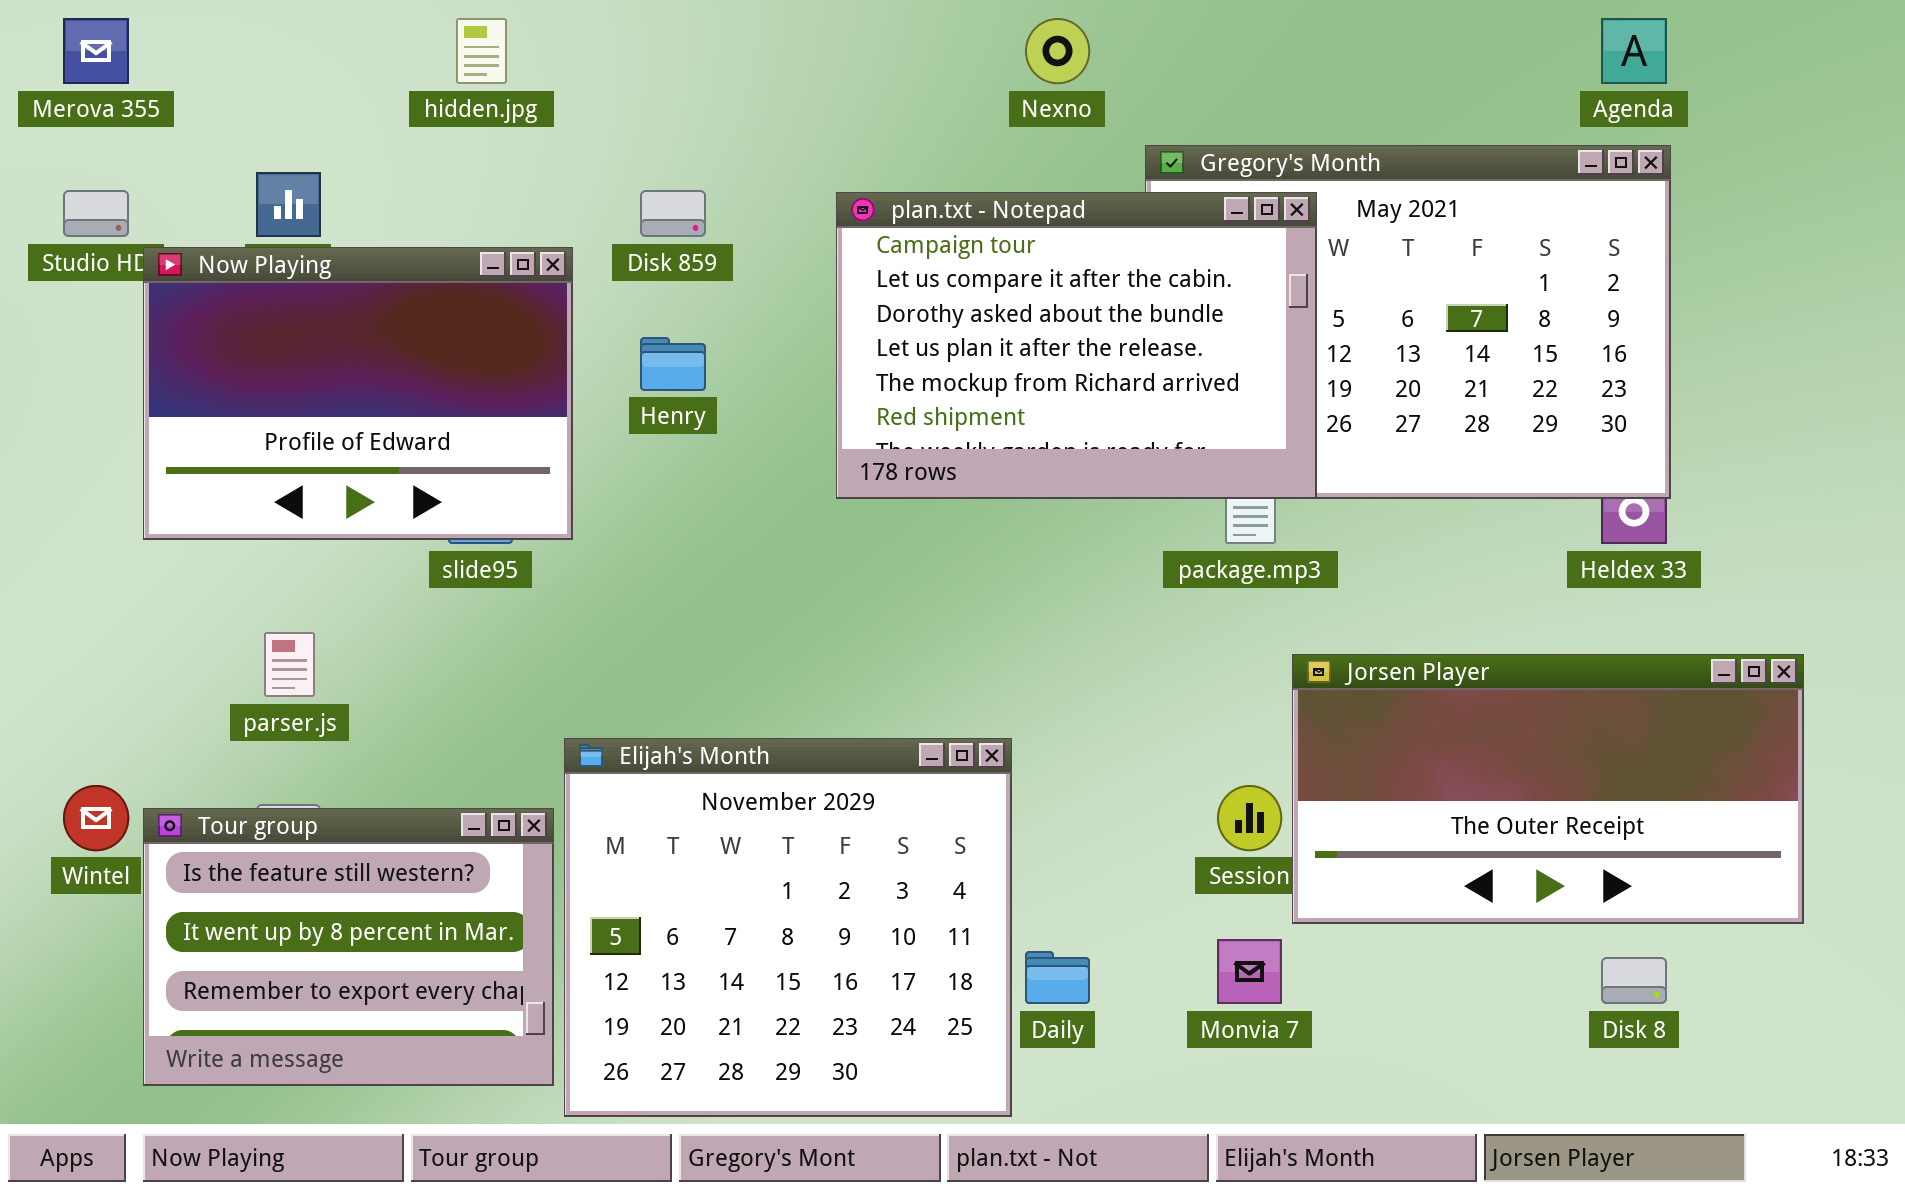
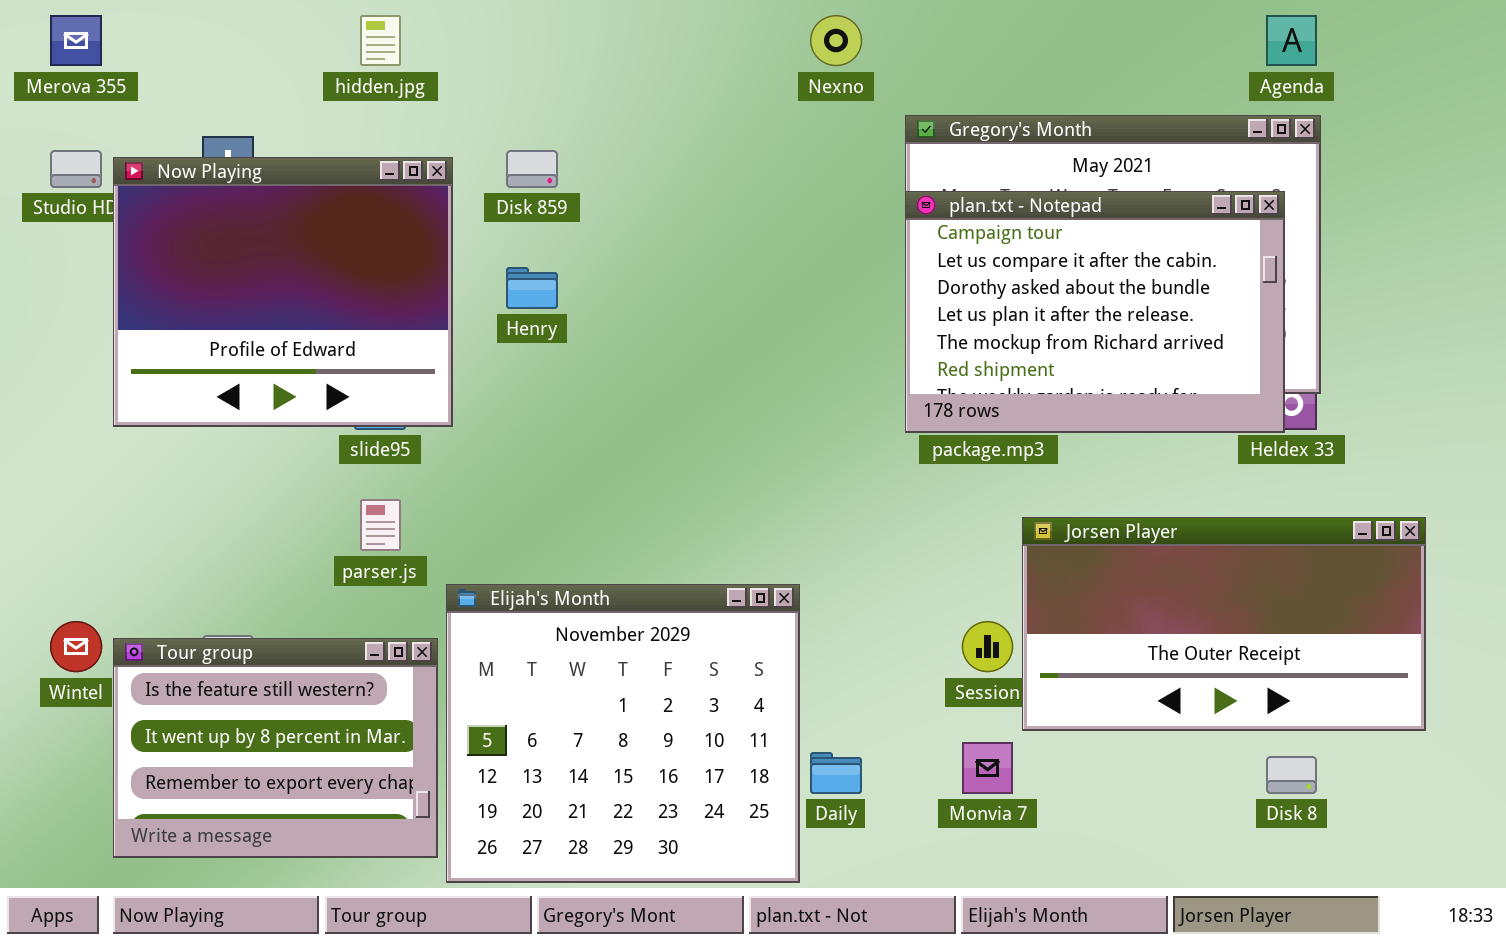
plan.txt - Notepad: [836,192,1317,499] -> [905,191,1285,433], moved
Now Playing: [143,247,573,540] -> [113,157,453,427], resized
parser.js: [264,632,315,697] -> [360,499,401,551], moved

